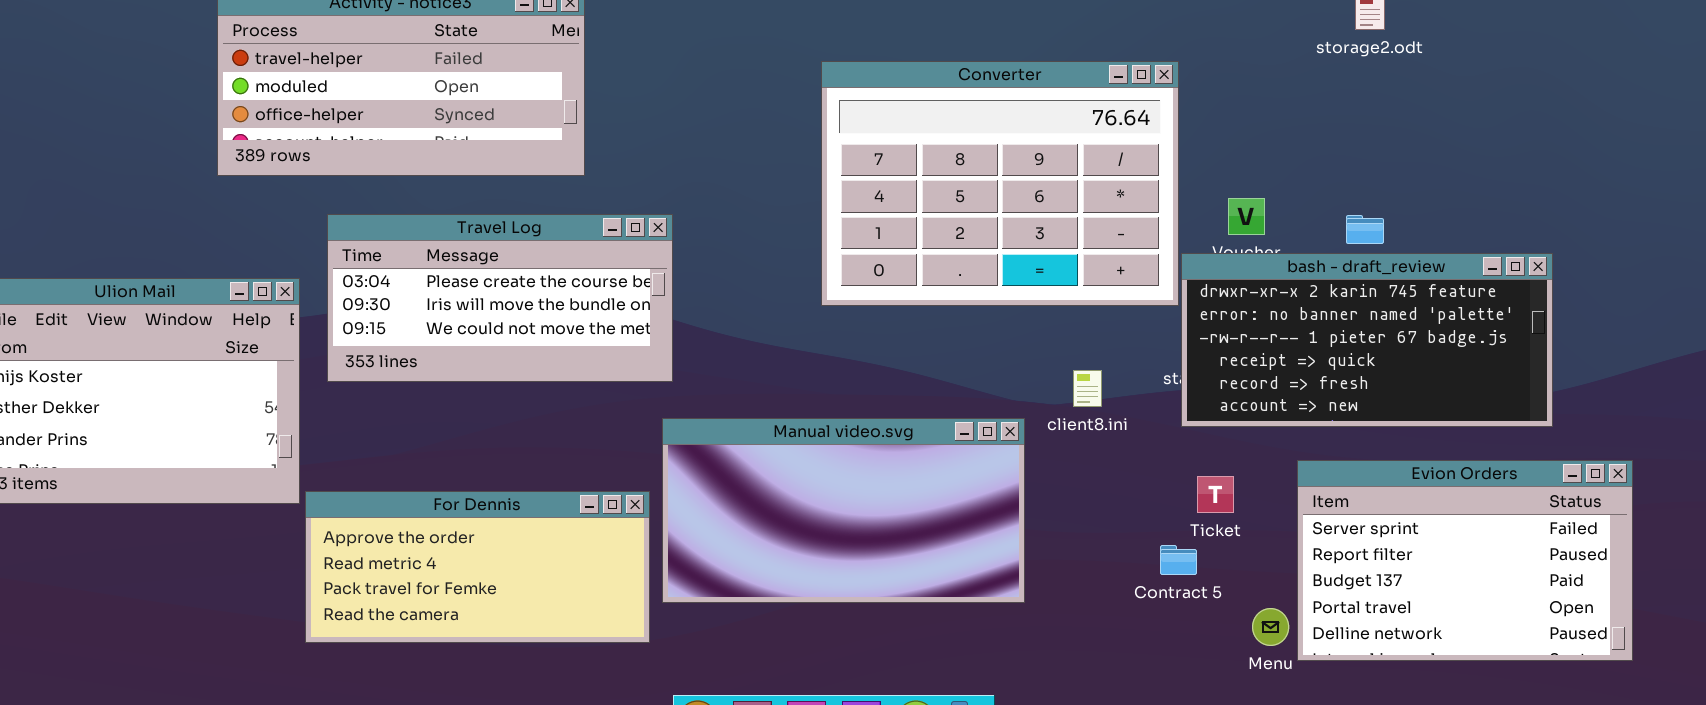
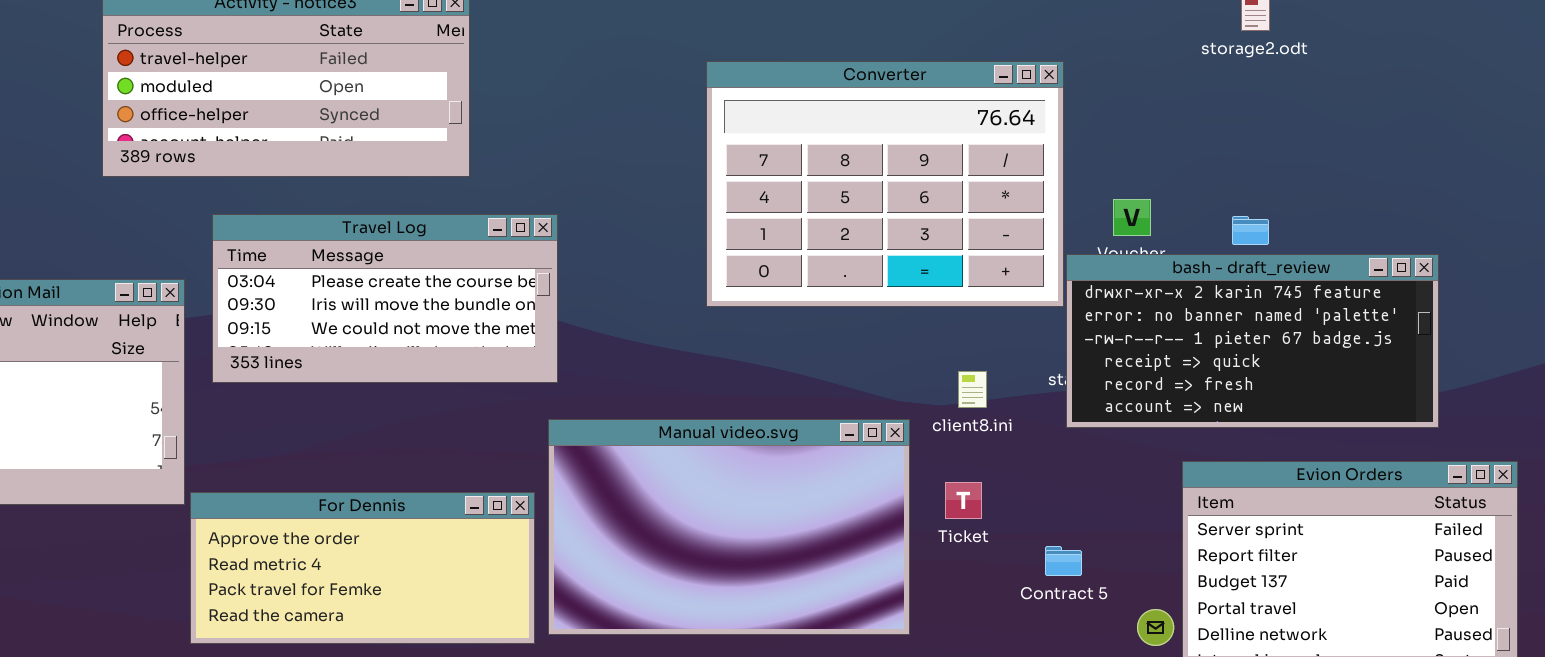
Manual video.svg: [662,418,1025,603] -> [548,419,910,635], resized
Ticket: [1197,476,1234,513] -> [945,482,982,519], moved

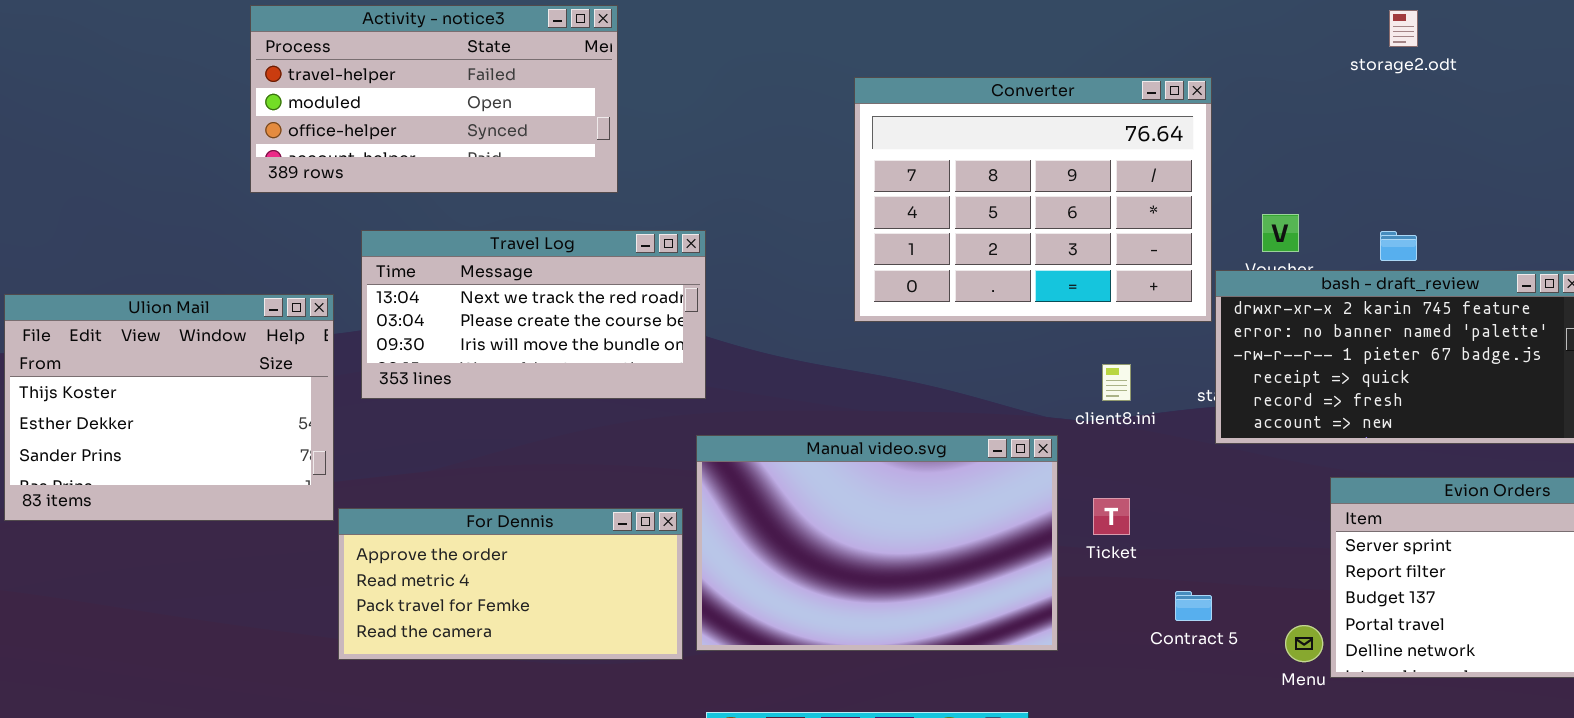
Travel Log: [212,214,558,383] -> [361,230,706,399], scrolled up 1 row
client8.ini: [958,371,987,408] -> [1102,364,1131,401], moved
Contract 5: [1045,546,1082,576] -> [1175,591,1212,621], moved

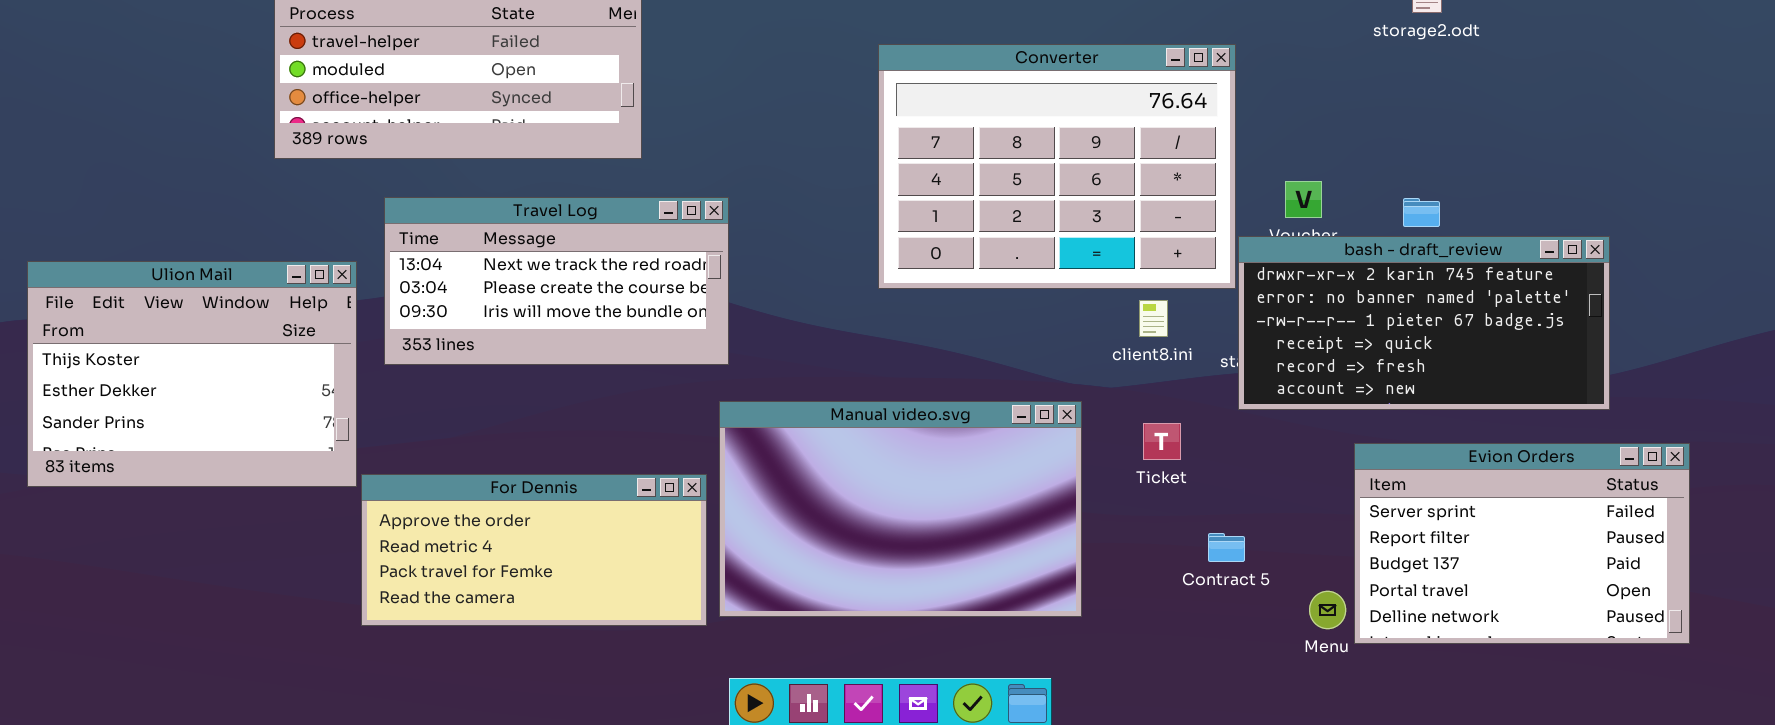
client8.ini: [1102,364,1131,401] -> [1139,300,1168,337], moved
Ticket: [1093,498,1130,535] -> [1143,423,1181,460], moved
Contract 5: [1175,591,1212,621] -> [1208,533,1245,562], moved

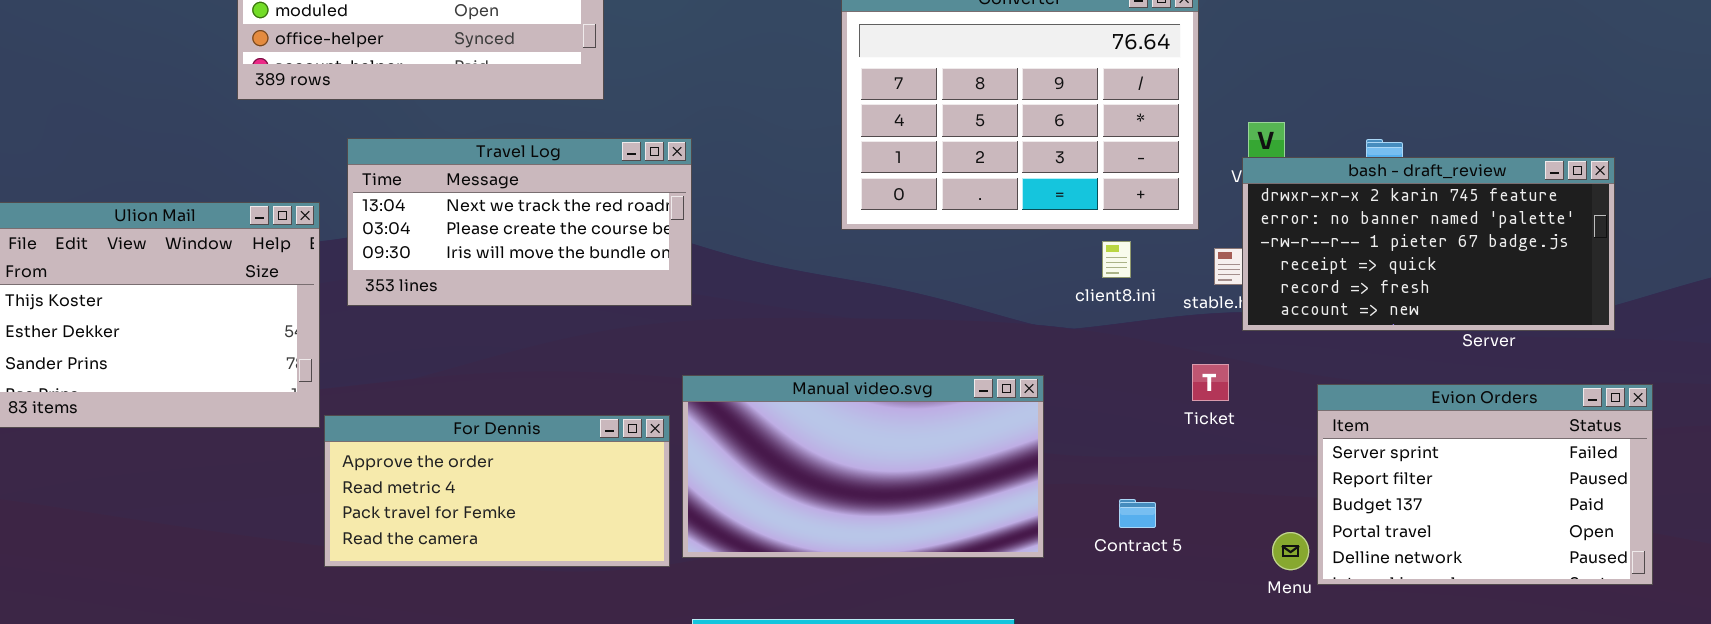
bash - draft_review: [1238,236,1610,410] -> [1242,157,1615,331], moved
Manual video.svg: [719,401,1082,617] -> [682,375,1044,558], resized
Ticket: [1143,423,1181,460] -> [1192,364,1229,401], moved
Contract 5: [1208,533,1245,562] -> [1119,499,1156,528], moved

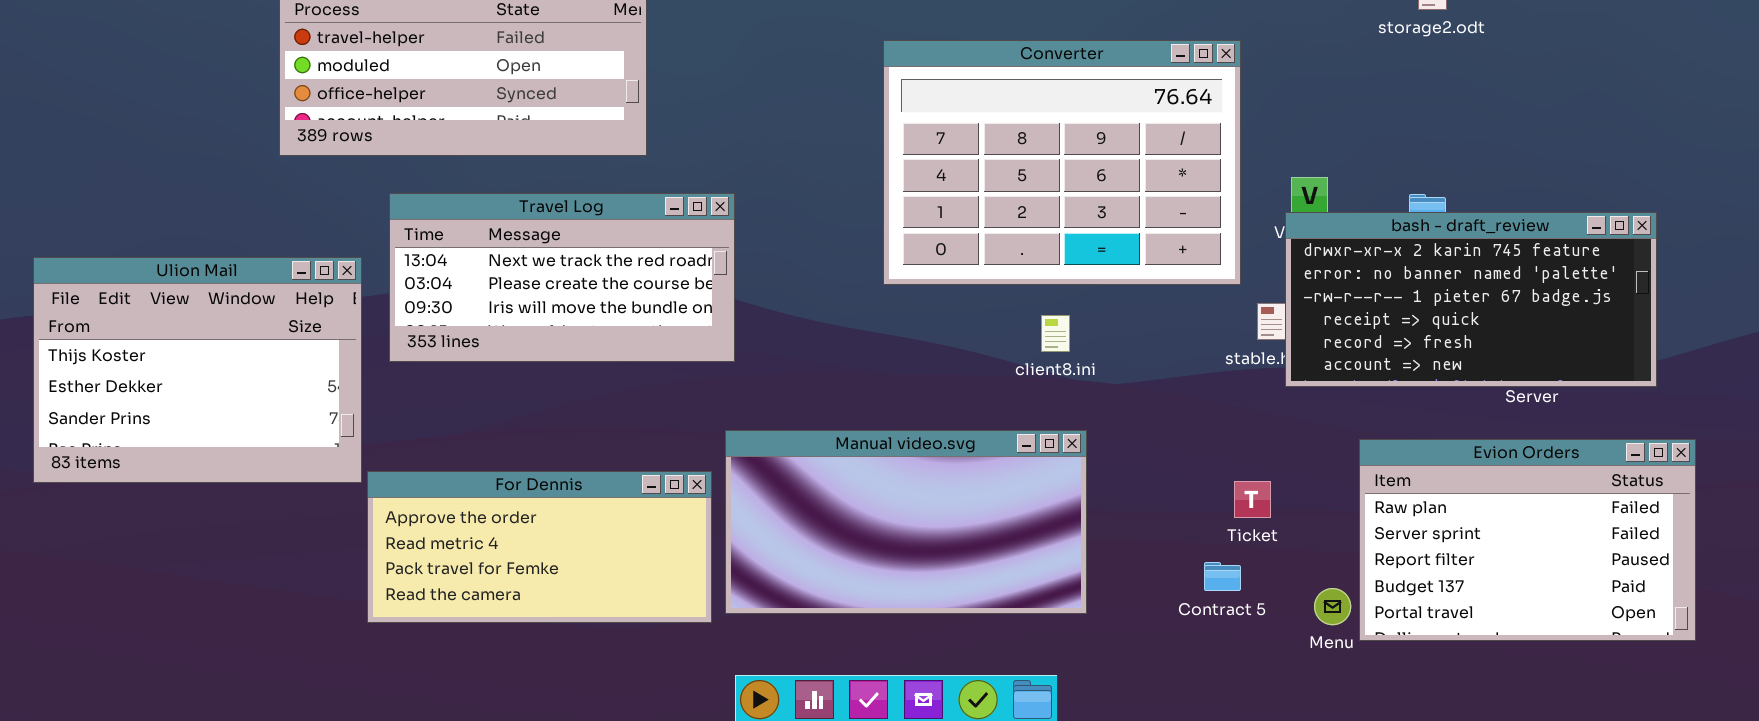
client8.ini: [1102,241,1131,278] -> [1041,315,1070,352], moved
Ticket: [1192,364,1229,401] -> [1234,481,1271,518], moved
Evion Orders: [1317,384,1653,585] -> [1359,439,1696,641], scrolled up 1 row
Contract 5: [1119,499,1156,528] -> [1204,562,1241,591], moved

